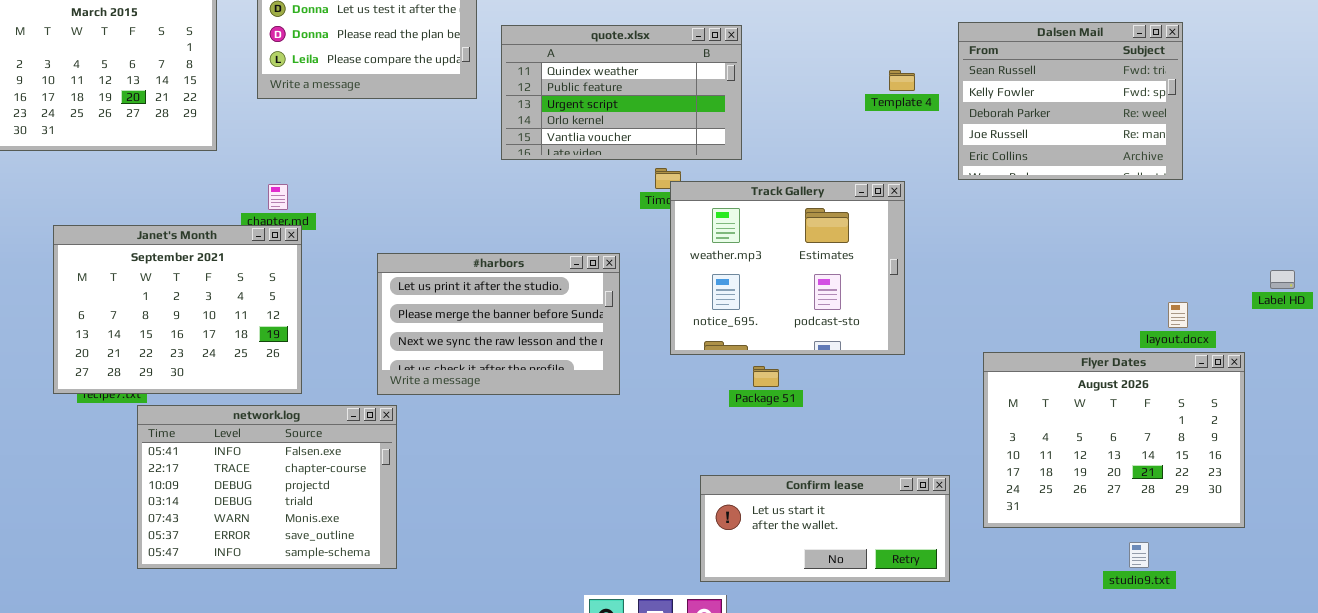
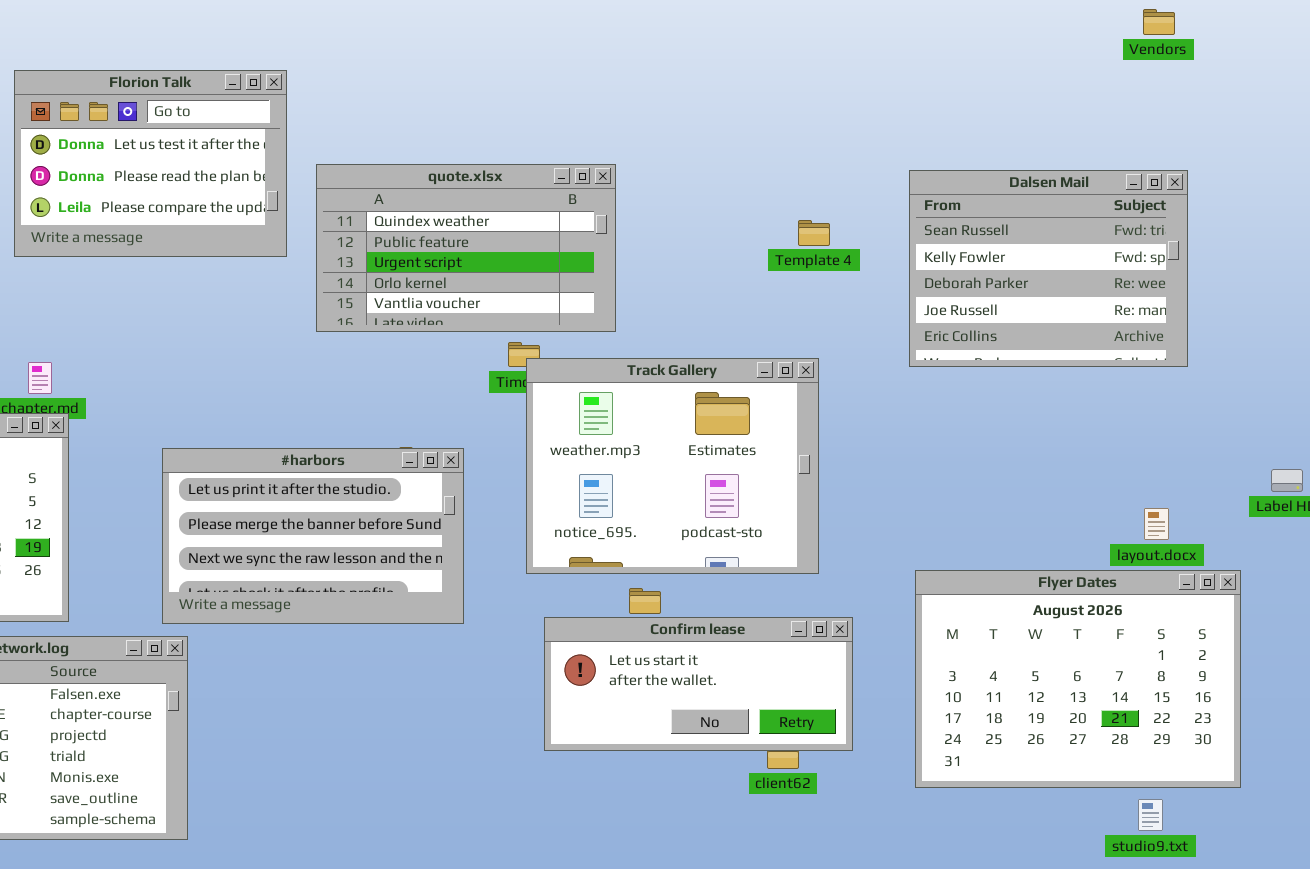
Dalsen Mail: [958,22,1183,180] -> [909,170,1188,367], moved
Confirm lease: [700,475,950,582] -> [544,617,853,751], moved
studio9.txt: [1129,542,1149,568] -> [1138,799,1163,831], moved

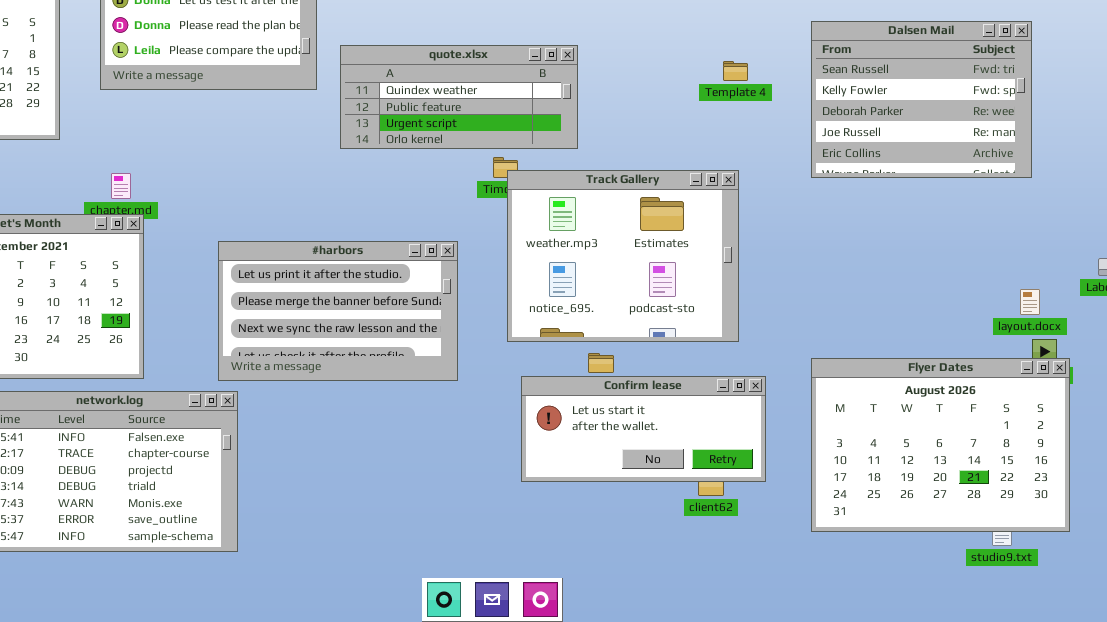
quote.xlsx: [316,164,616,332] -> [340,45,578,149], resized
layout.docx: [1144,508,1169,540] -> [1020,289,1040,315], moved
Flyer Dates: [915,570,1241,788] -> [811,358,1070,532], moved

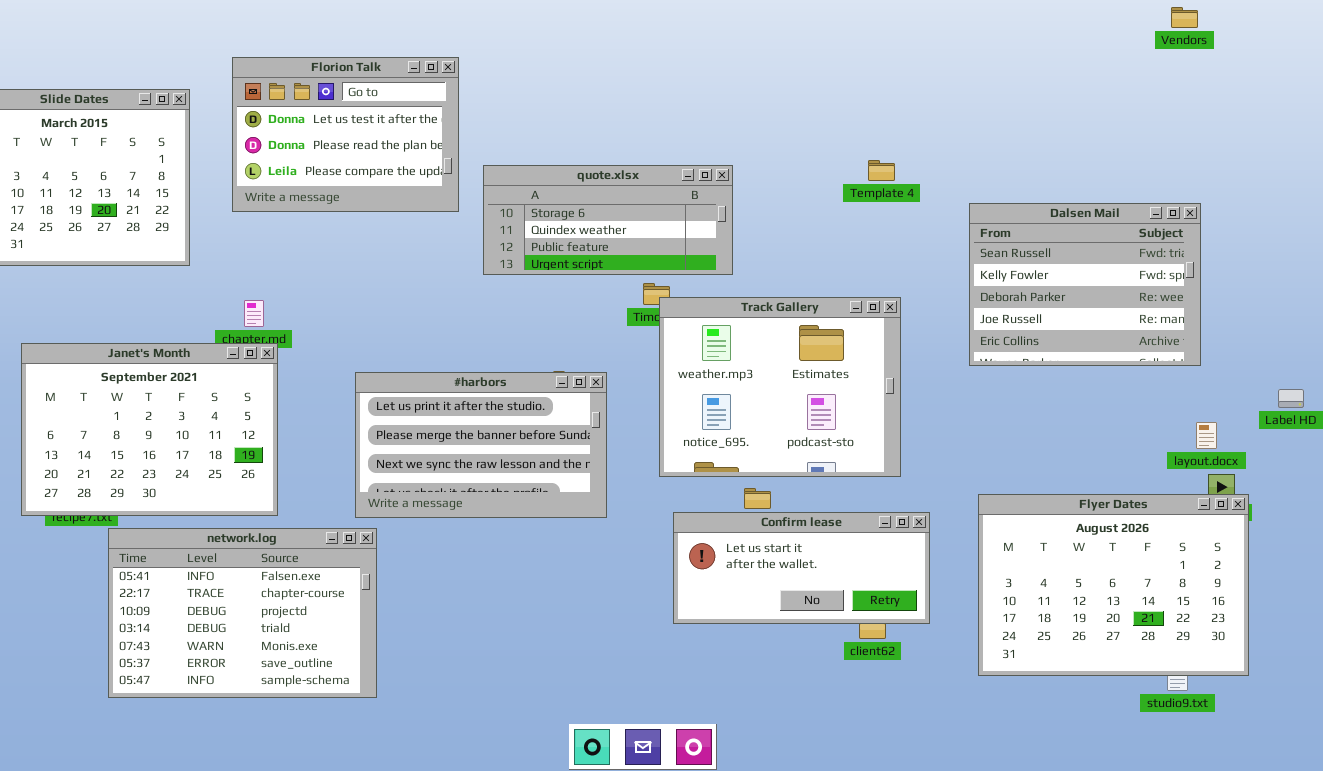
Dalsen Mail: [811,21,1032,178] -> [969,203,1201,366], moved
quote.xlsx: [340,45,578,149] -> [483,165,733,275], scrolled up 1 row
Template 4: [723,61,748,81] -> [868,160,895,181], moved

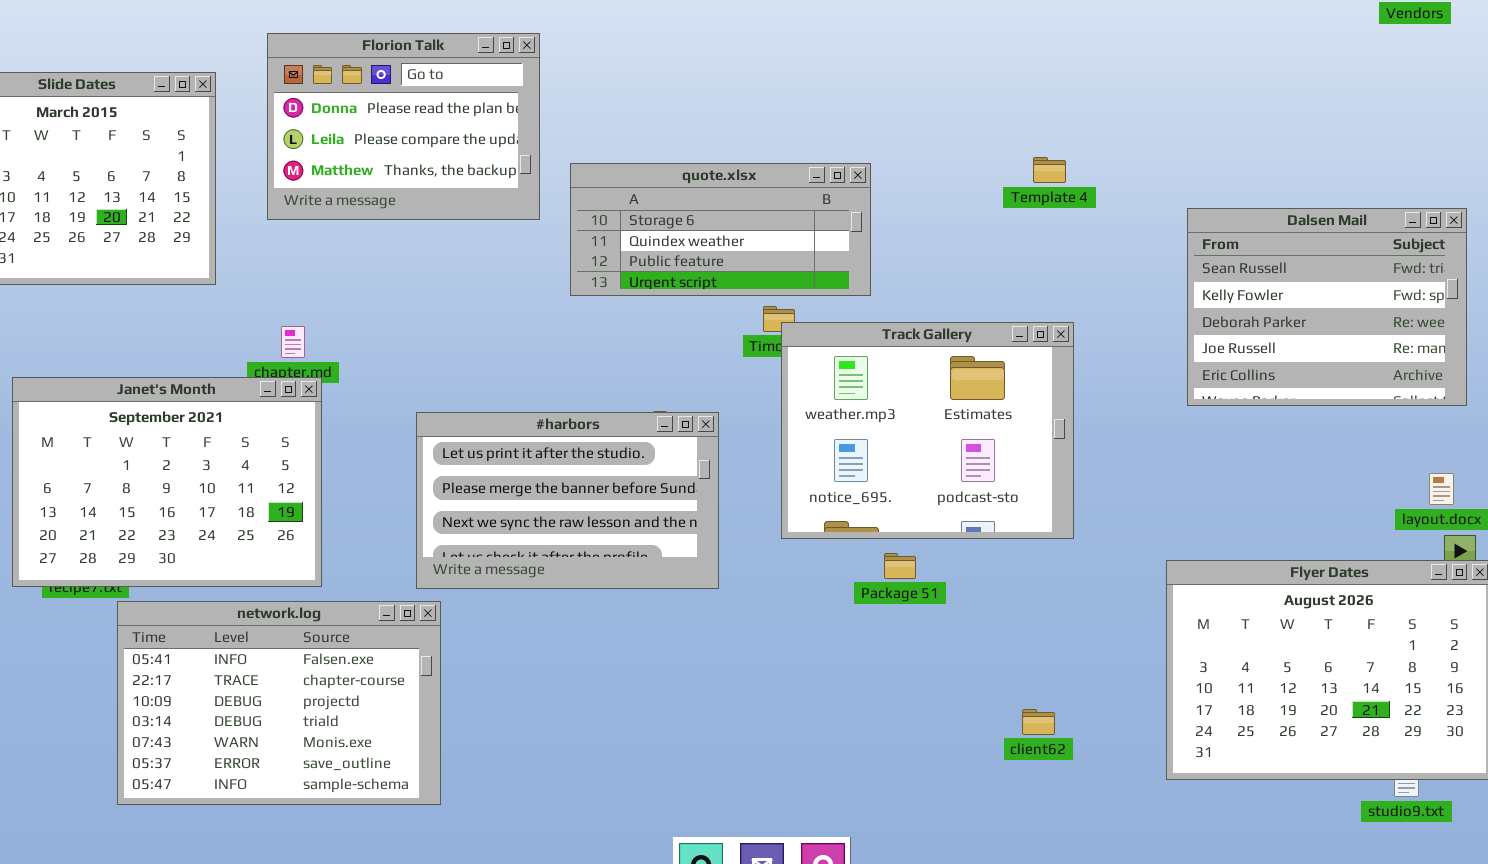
Florion Talk: [232,57,459,212] -> [267,33,540,220], scrolled down 1 row
Dalsen Mail: [969,203,1201,366] -> [1187,208,1467,406], moved
Confirm lease: [673,512,930,624] -> none, closed

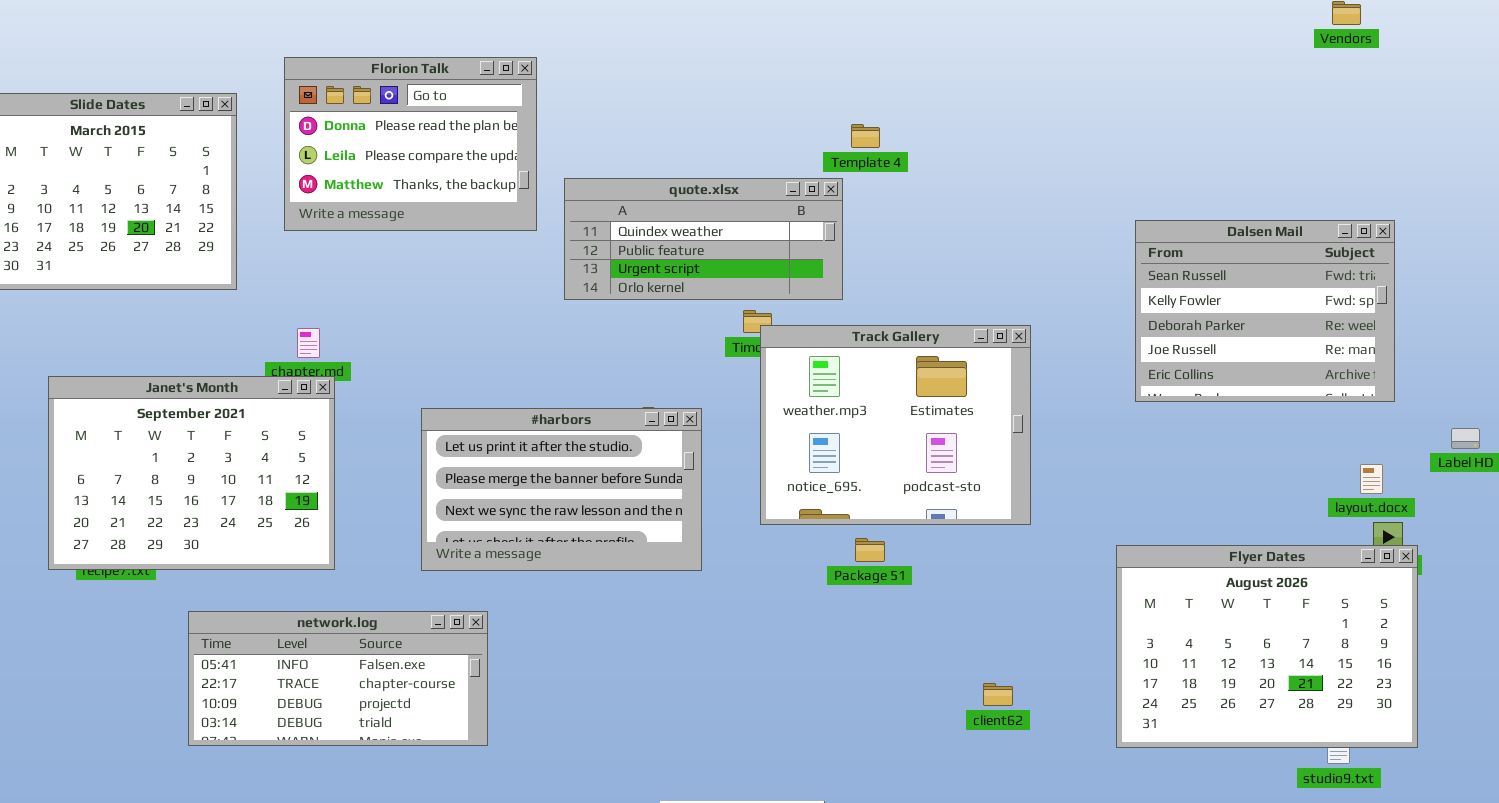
Template 4: [1033,157,1066,183] -> [851,124,880,148], moved
quote.xlsx: [570,163,871,296] -> [564,178,843,300], scrolled down 1 row
network.log: [117,601,441,805] -> [188,611,488,746], moved, resized

